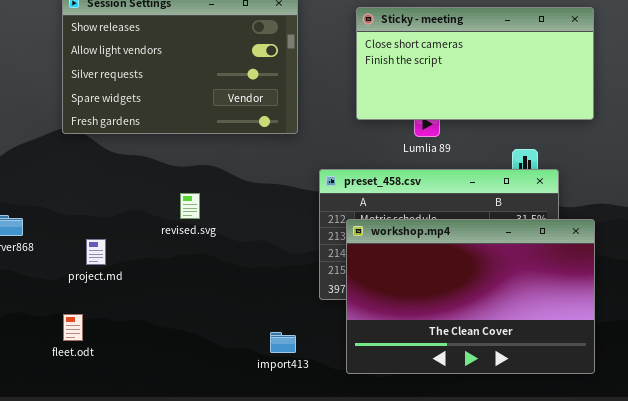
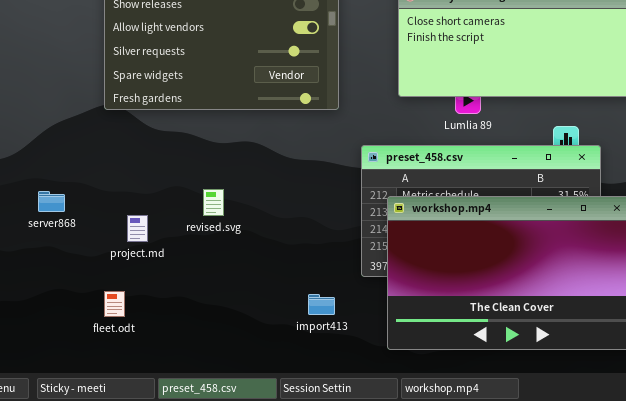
revised.svg: [180,193,200,219] -> [203,189,224,216], moved
import413: [270,332,296,353] -> [308,294,335,315], moved

